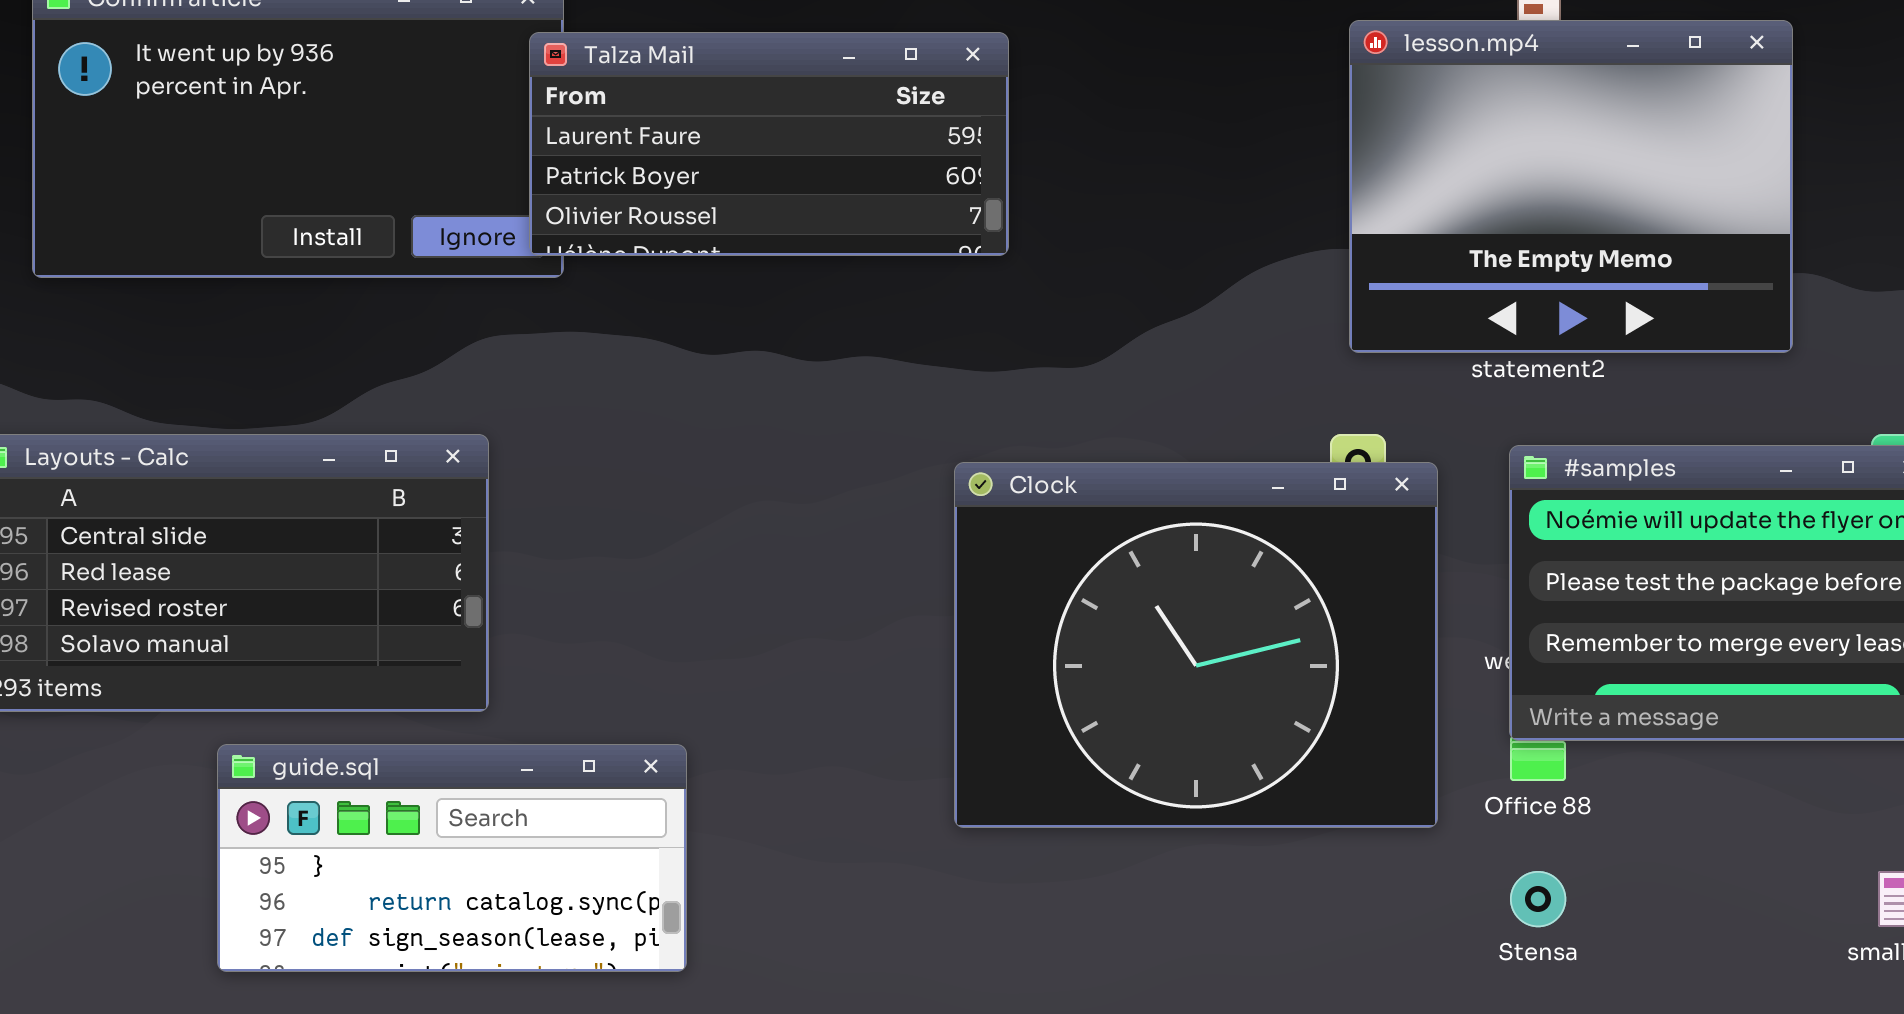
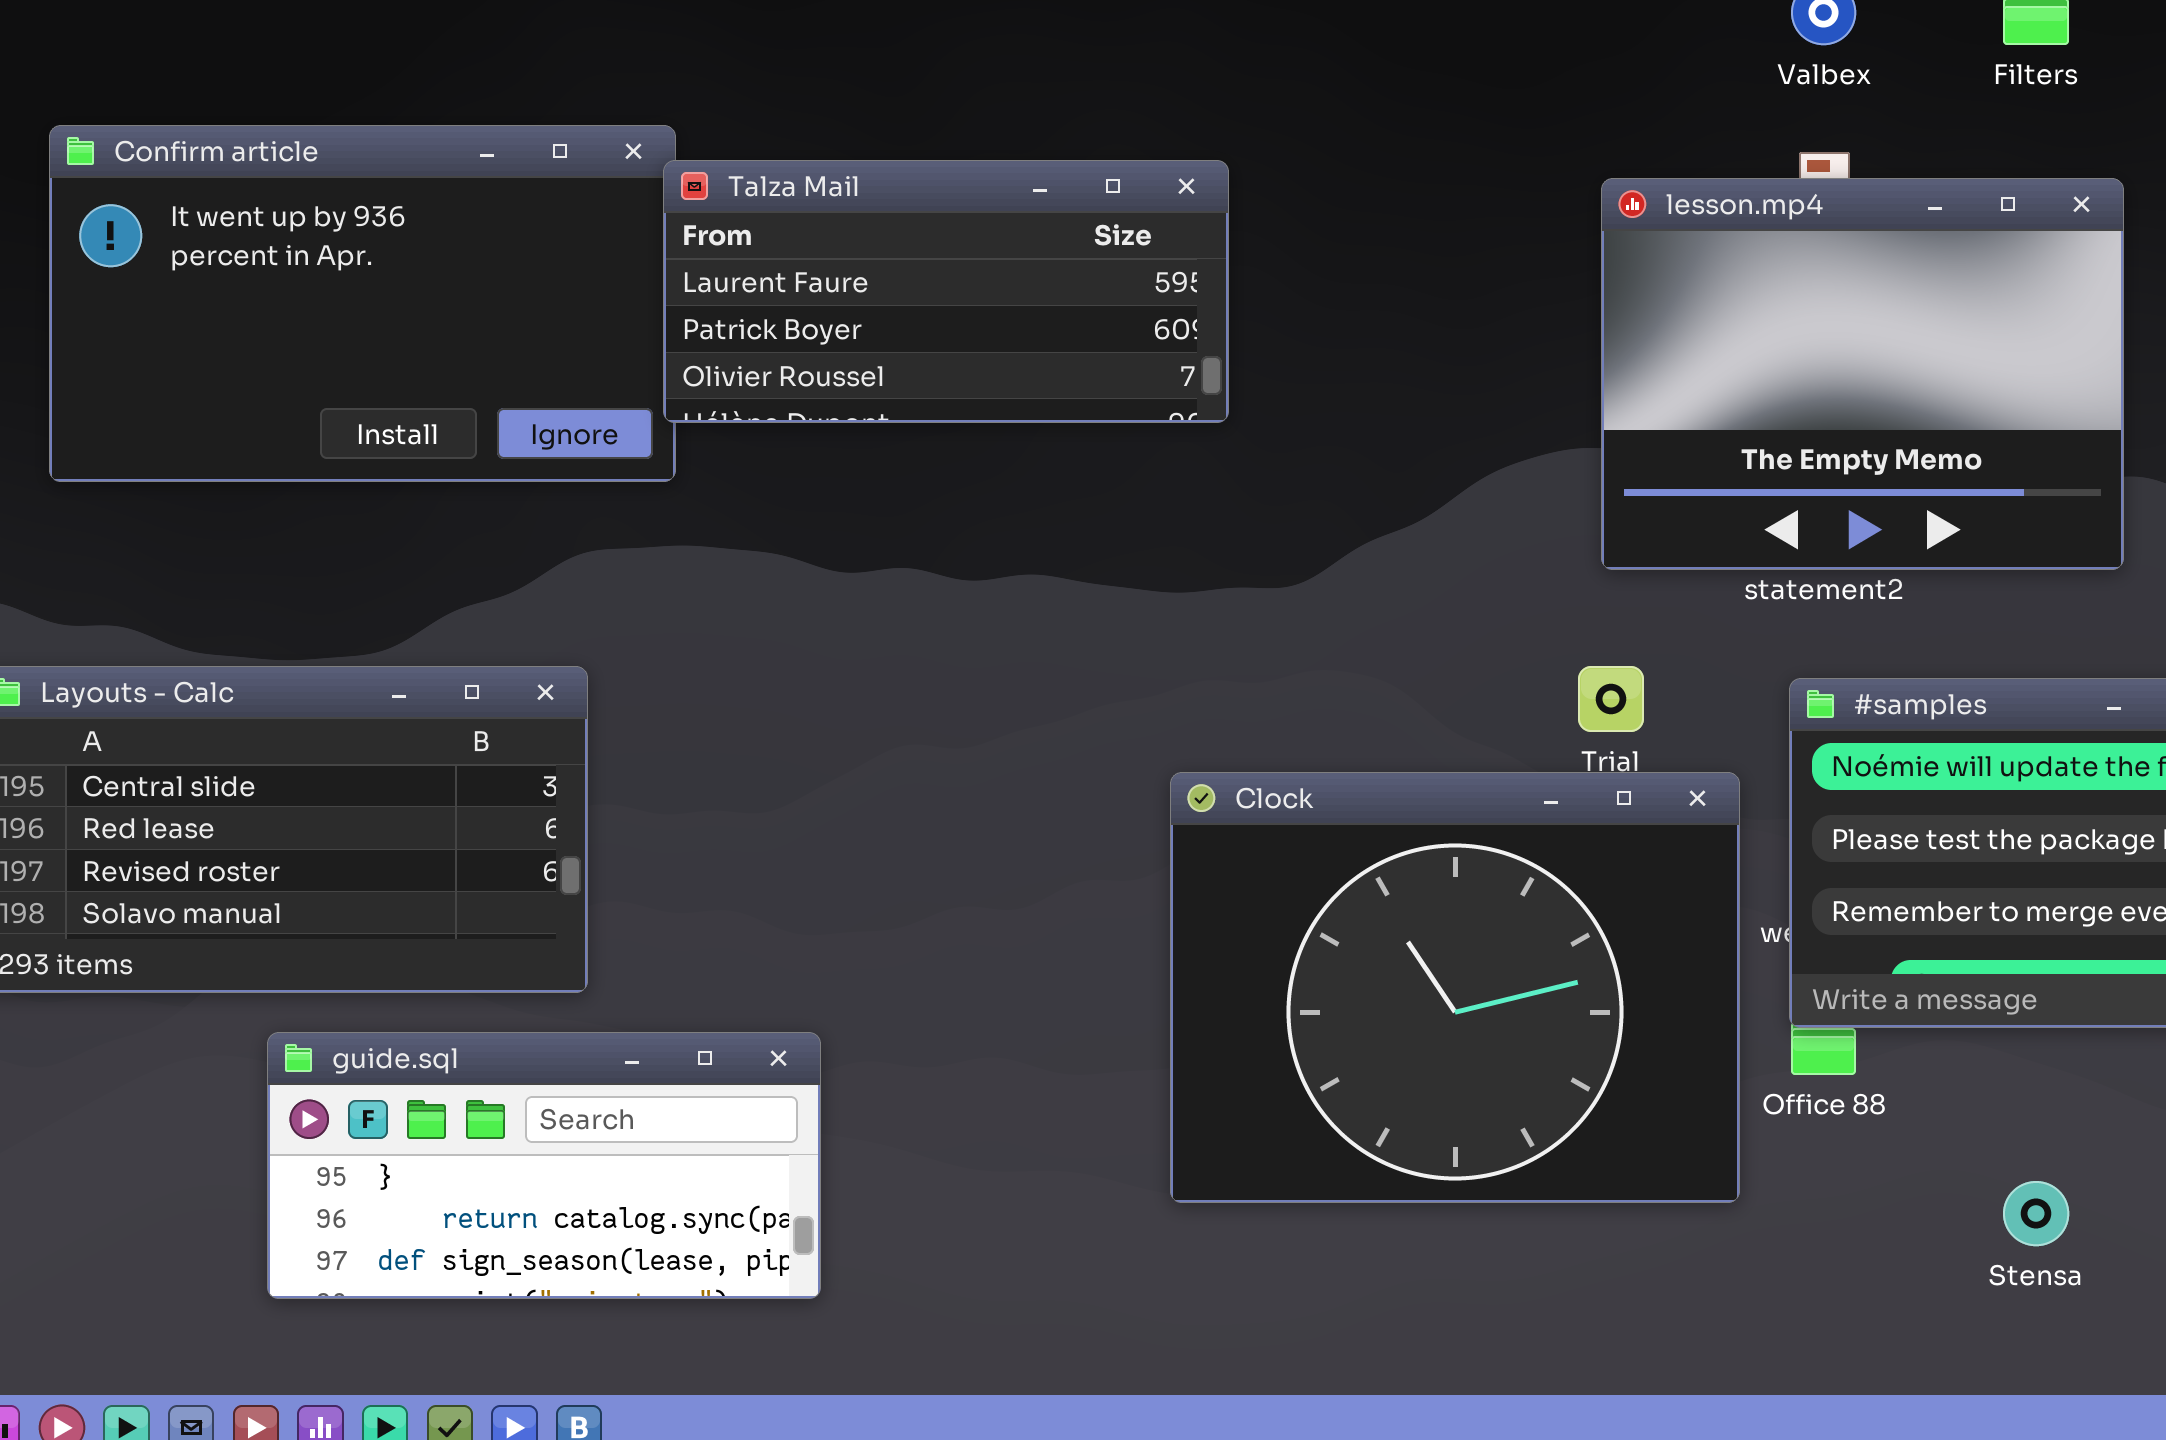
Talza Mail: [529,32,1009,256] -> [663,160,1229,423], moved
Clock: [954,462,1438,828] -> [1170,772,1740,1203], moved
Stensa: [1510,871,1566,927] -> [2003,1181,2069,1246], moved

